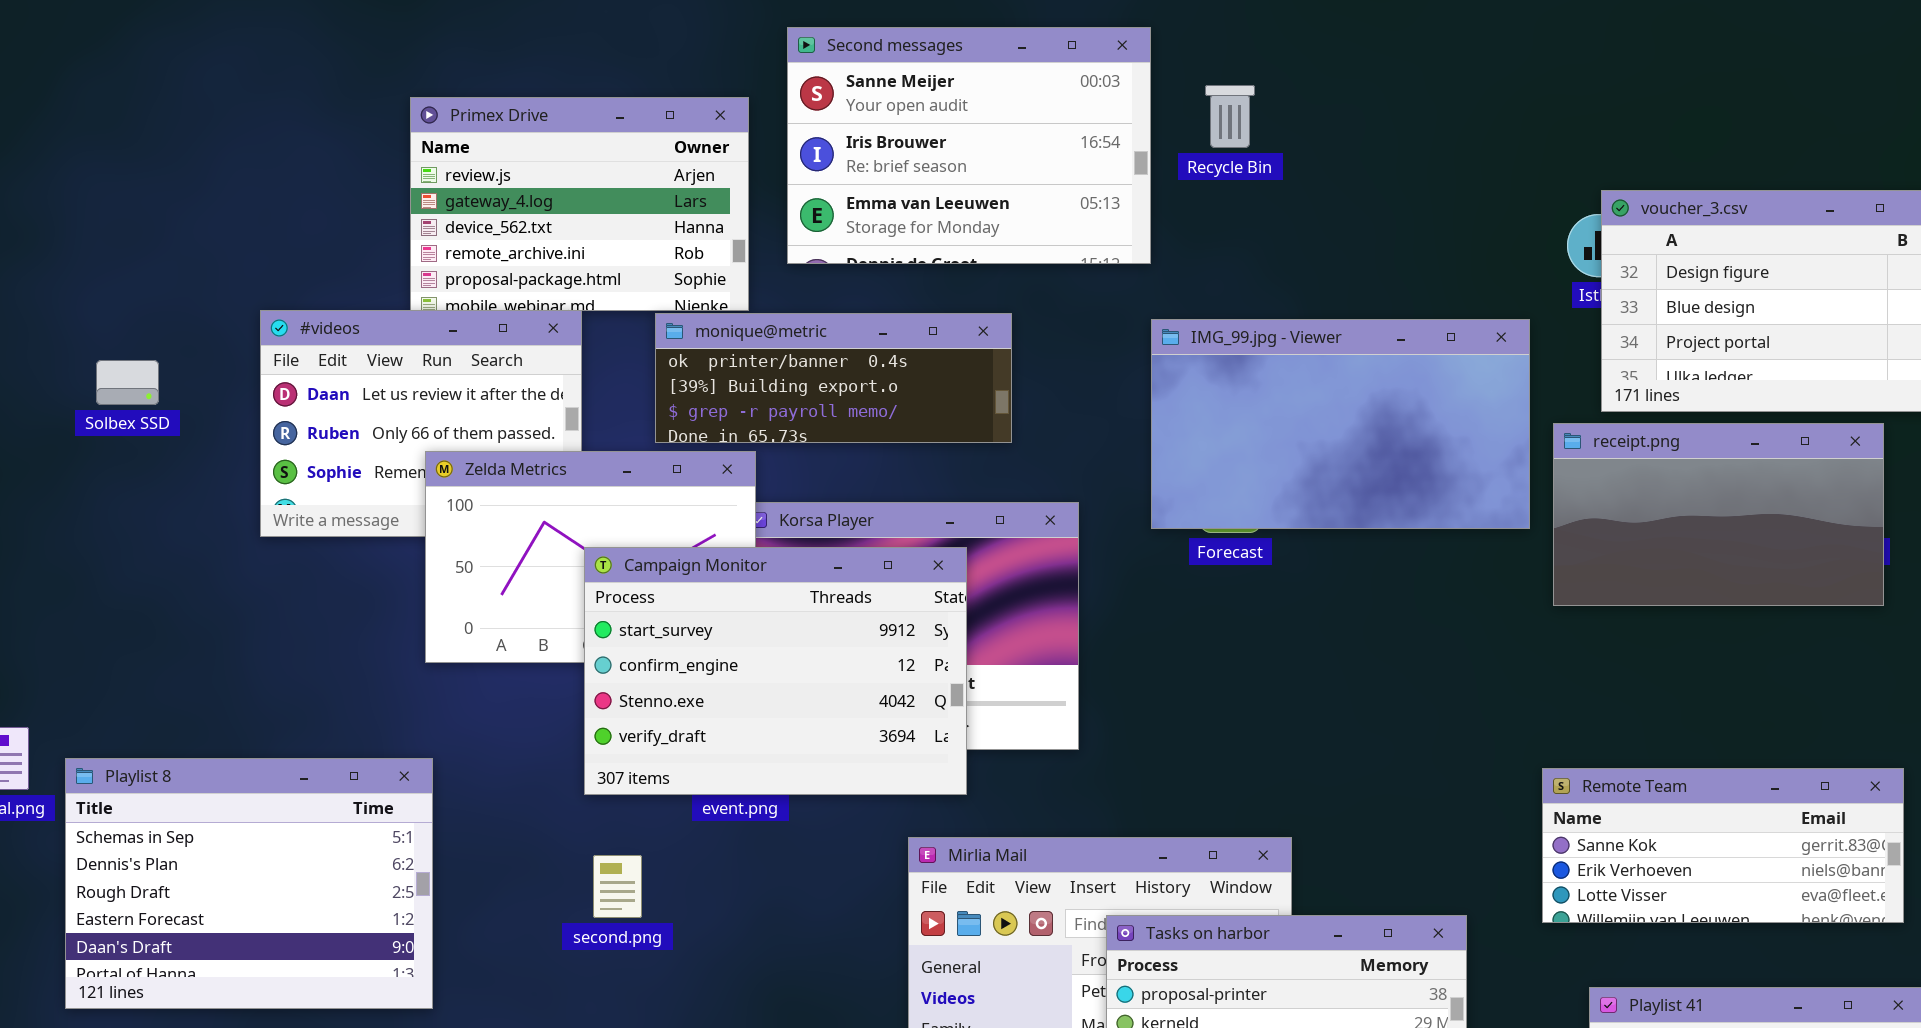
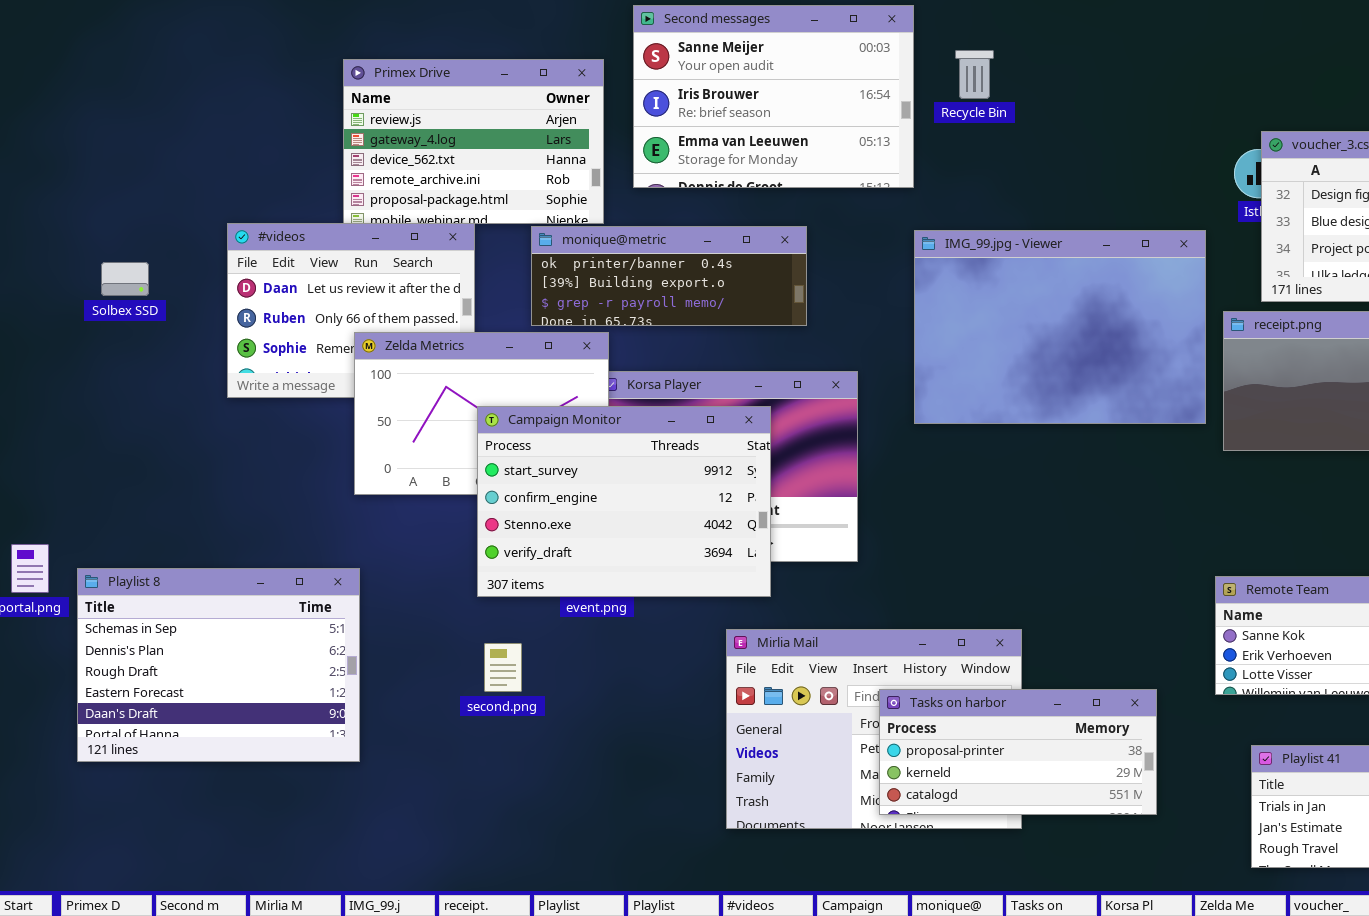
IMG_99.jpg - Viewer: [1151,319,1530,529] -> [914,230,1206,424], resized

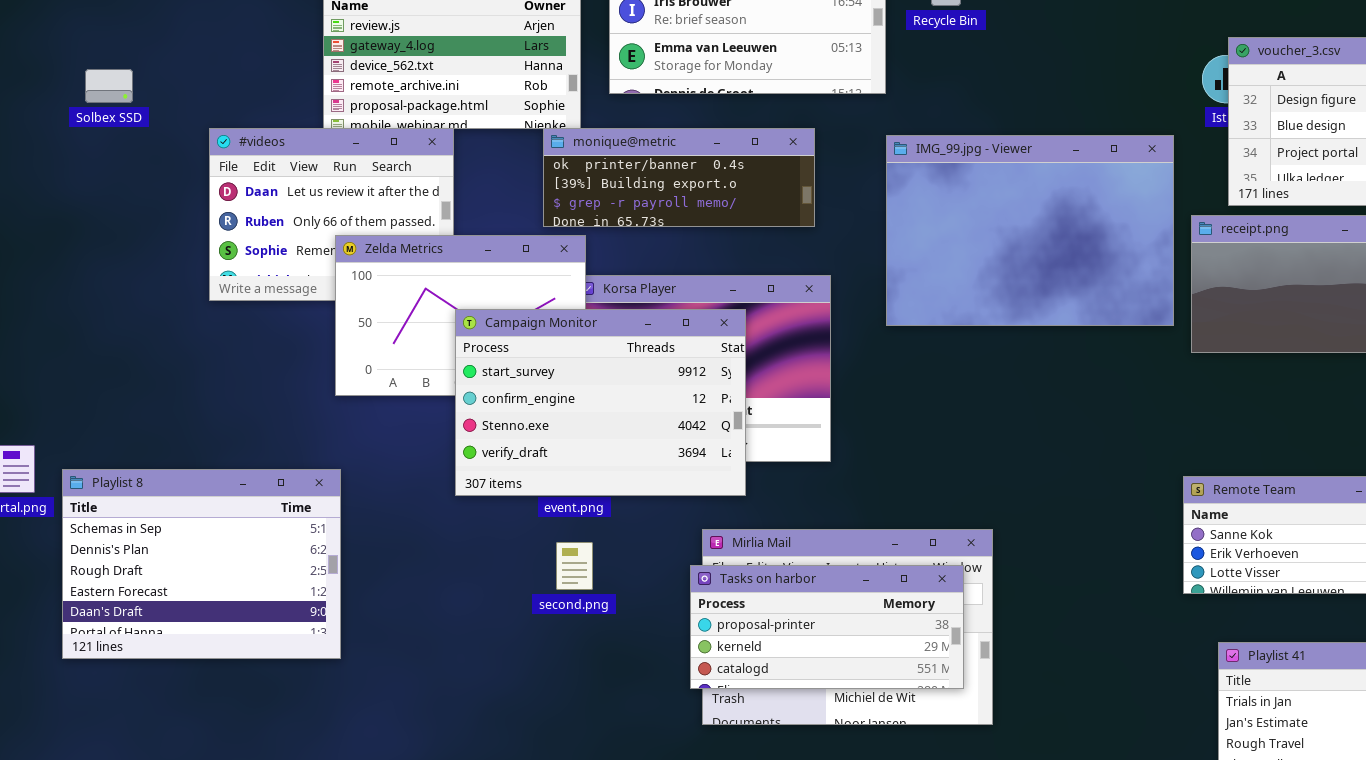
monique@metric: [531,226,807,326] -> [543,128,815,227], moved
Solbex SSD: [101,262,149,296] -> [85,69,133,103], moved
second.png: [484,643,522,692] -> [556,542,593,590], moved
Tasks on harbor: [879,689,1157,815] -> [690,565,964,689], moved

